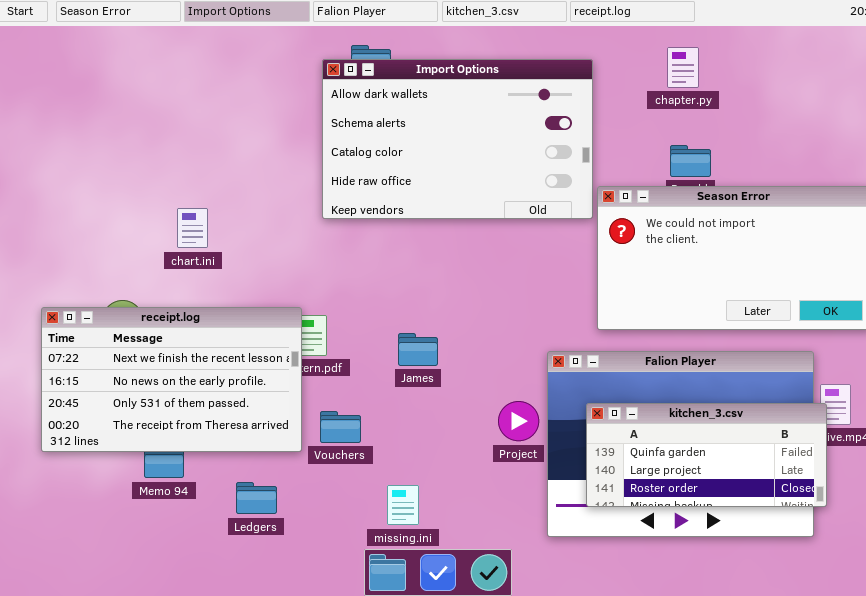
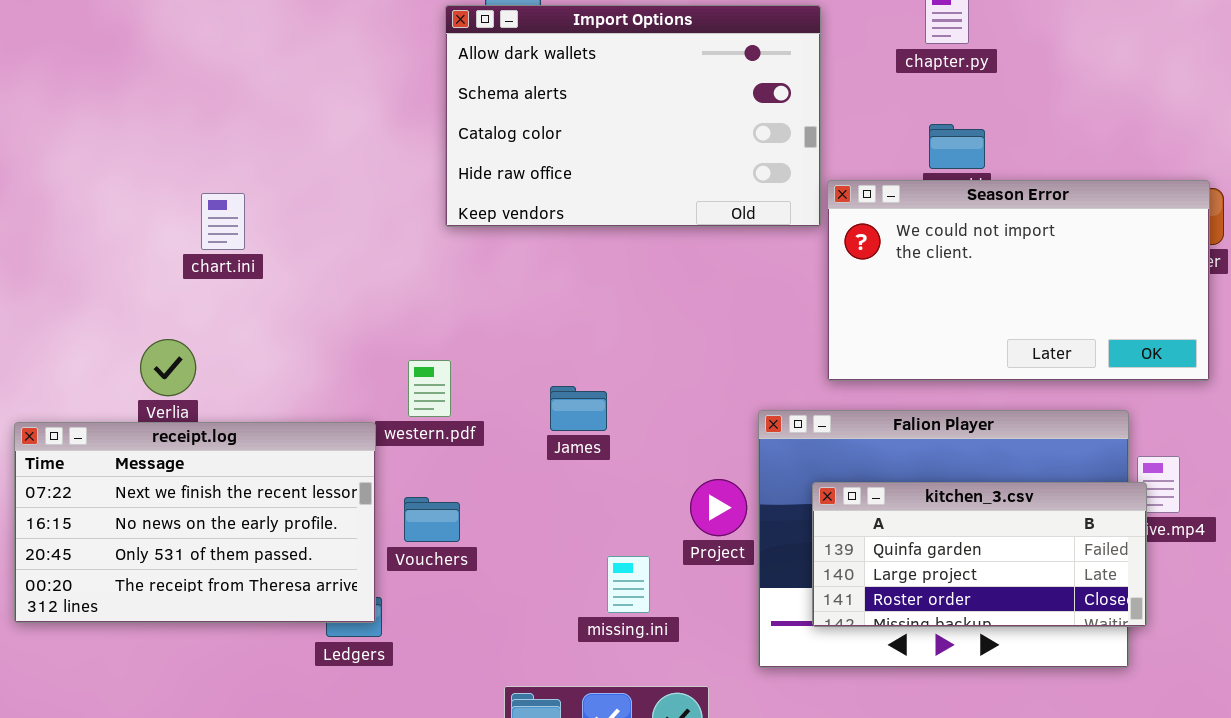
chart.ini: [177,208,208,248] -> [201,193,245,250], moved
receipt.log: [41,307,302,452] -> [14,422,376,623], moved
Vouchers: [320,411,361,443] -> [404,497,460,542], moved
missing.ini: [387,485,419,525] -> [607,556,650,613], moved

